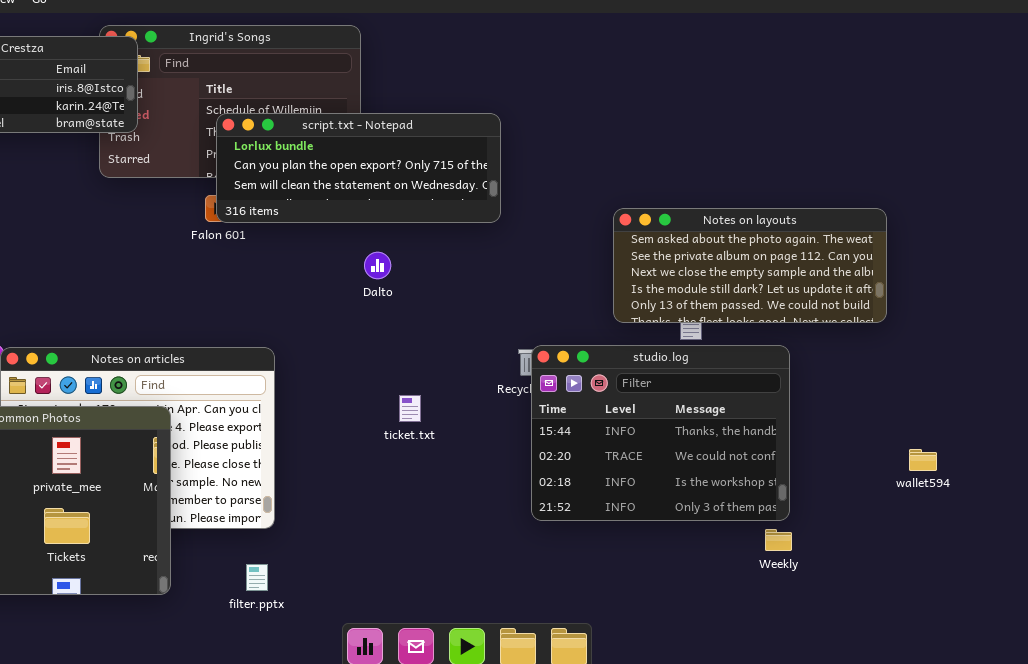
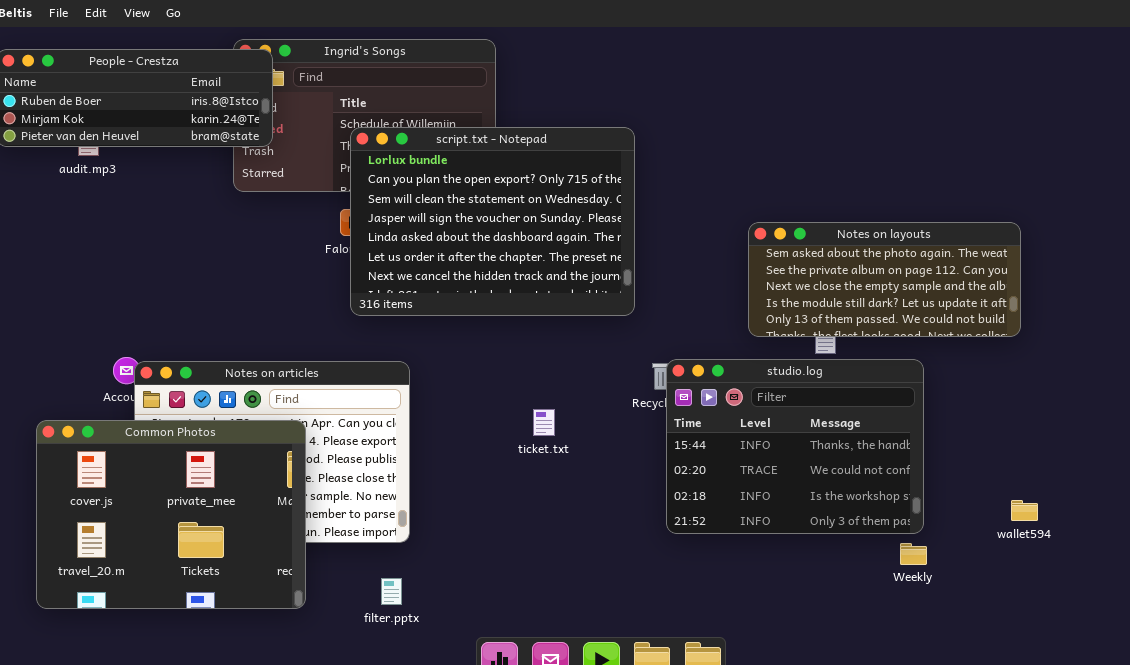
script.txt - Notepad: [216,113,501,223] -> [350,127,635,316], resized
wallet594: [909,449,937,471] -> [1011,500,1038,521], moved

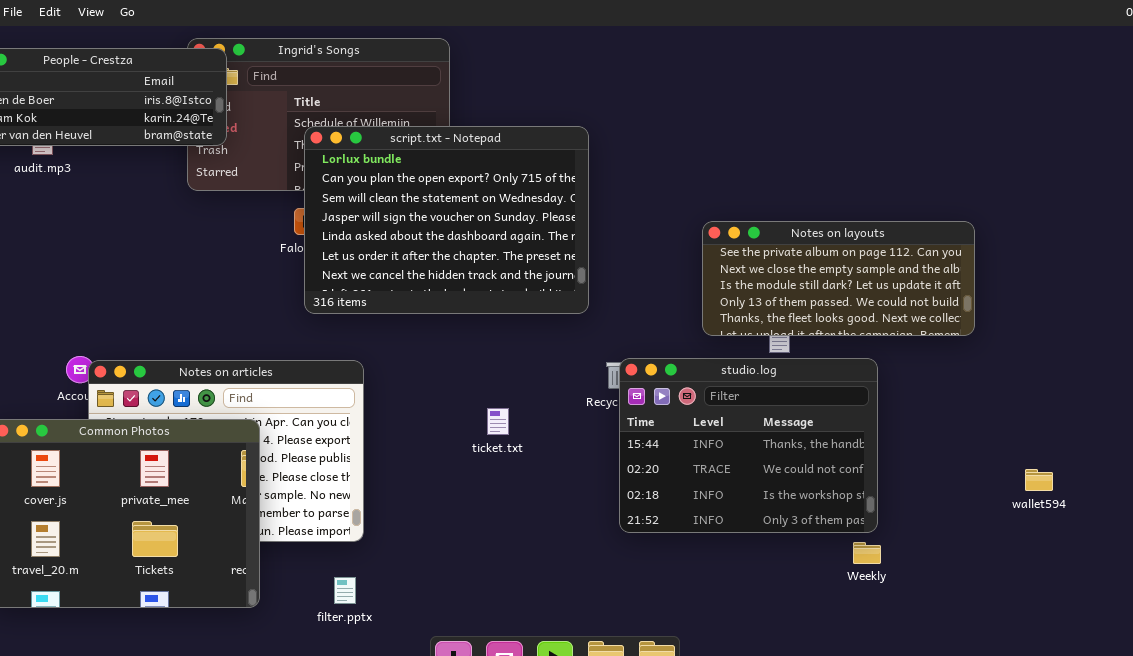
Notes on layouts: [748,222,1021,337] -> [702,221,975,336], scrolled down 1 row
wallet594: [1011,500,1038,521] -> [1025,469,1053,491], moved

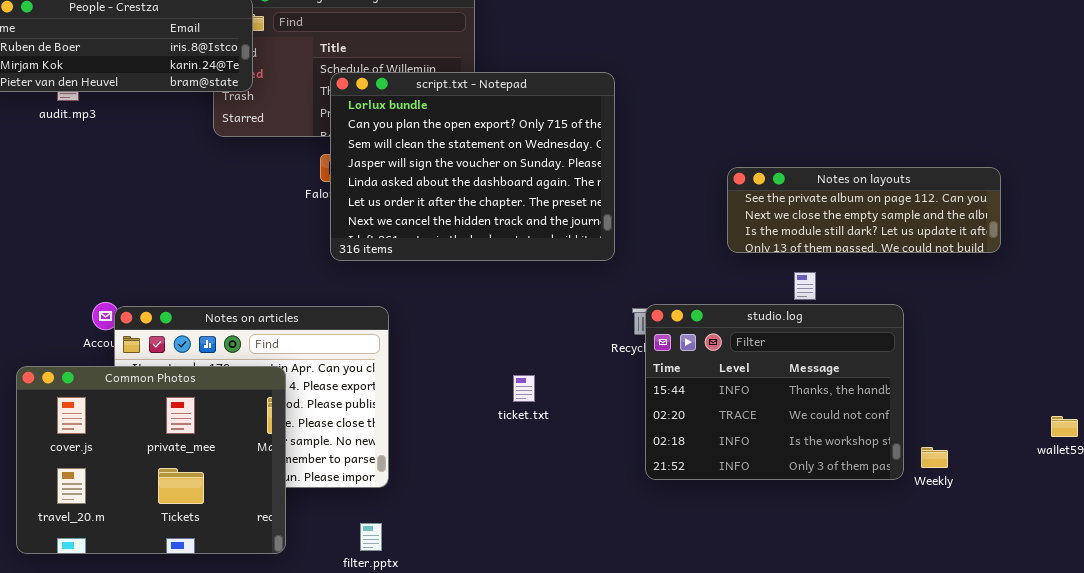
Notes on layouts: [702,221,975,336] -> [727,167,1001,253], resized
ticket.txt: [487,408,509,435] -> [513,375,535,402], moved
Weekly: [853,542,881,564] -> [921,447,948,468], moved

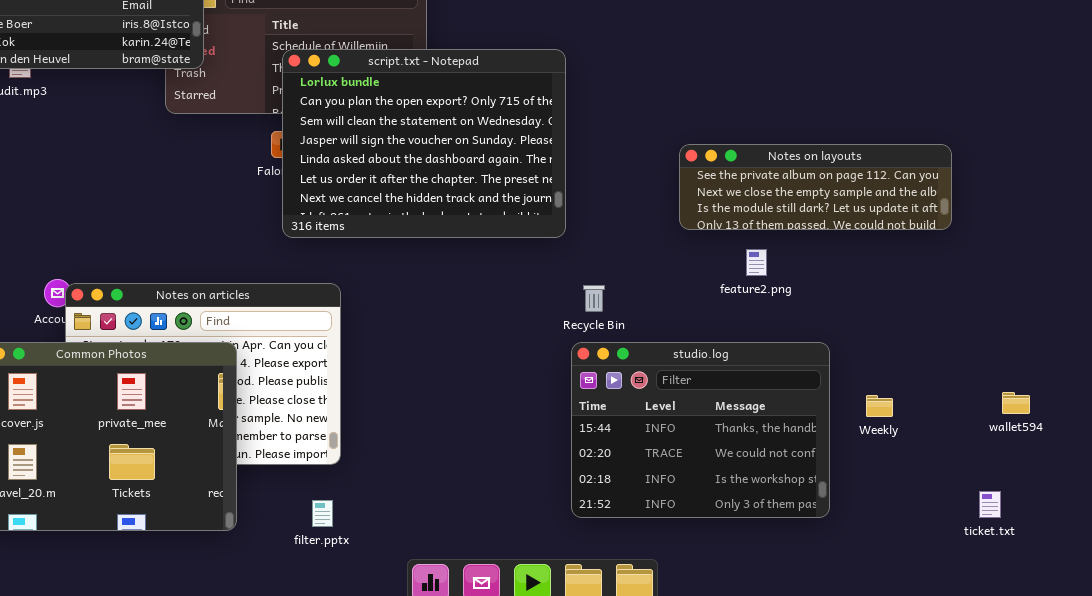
studio.log: [645,304,904,480] -> [571,342,830,518], moved
ticket.txt: [513,375,535,402] -> [979,491,1001,518], moved
Weekly: [921,447,948,468] -> [866,395,893,417], moved

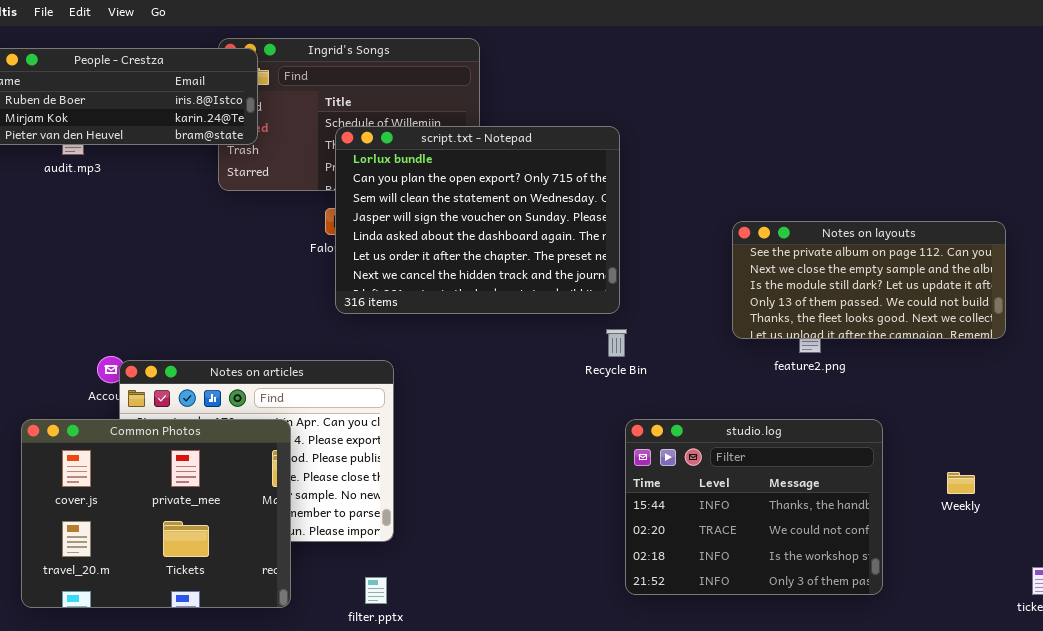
Notes on layouts: [679,144,952,230] -> [732,221,1006,339], resized
Recycle Bin: [583,285,605,312] -> [606,329,627,357], moved
Weekly: [866,395,893,417] -> [947,472,975,494], moved

